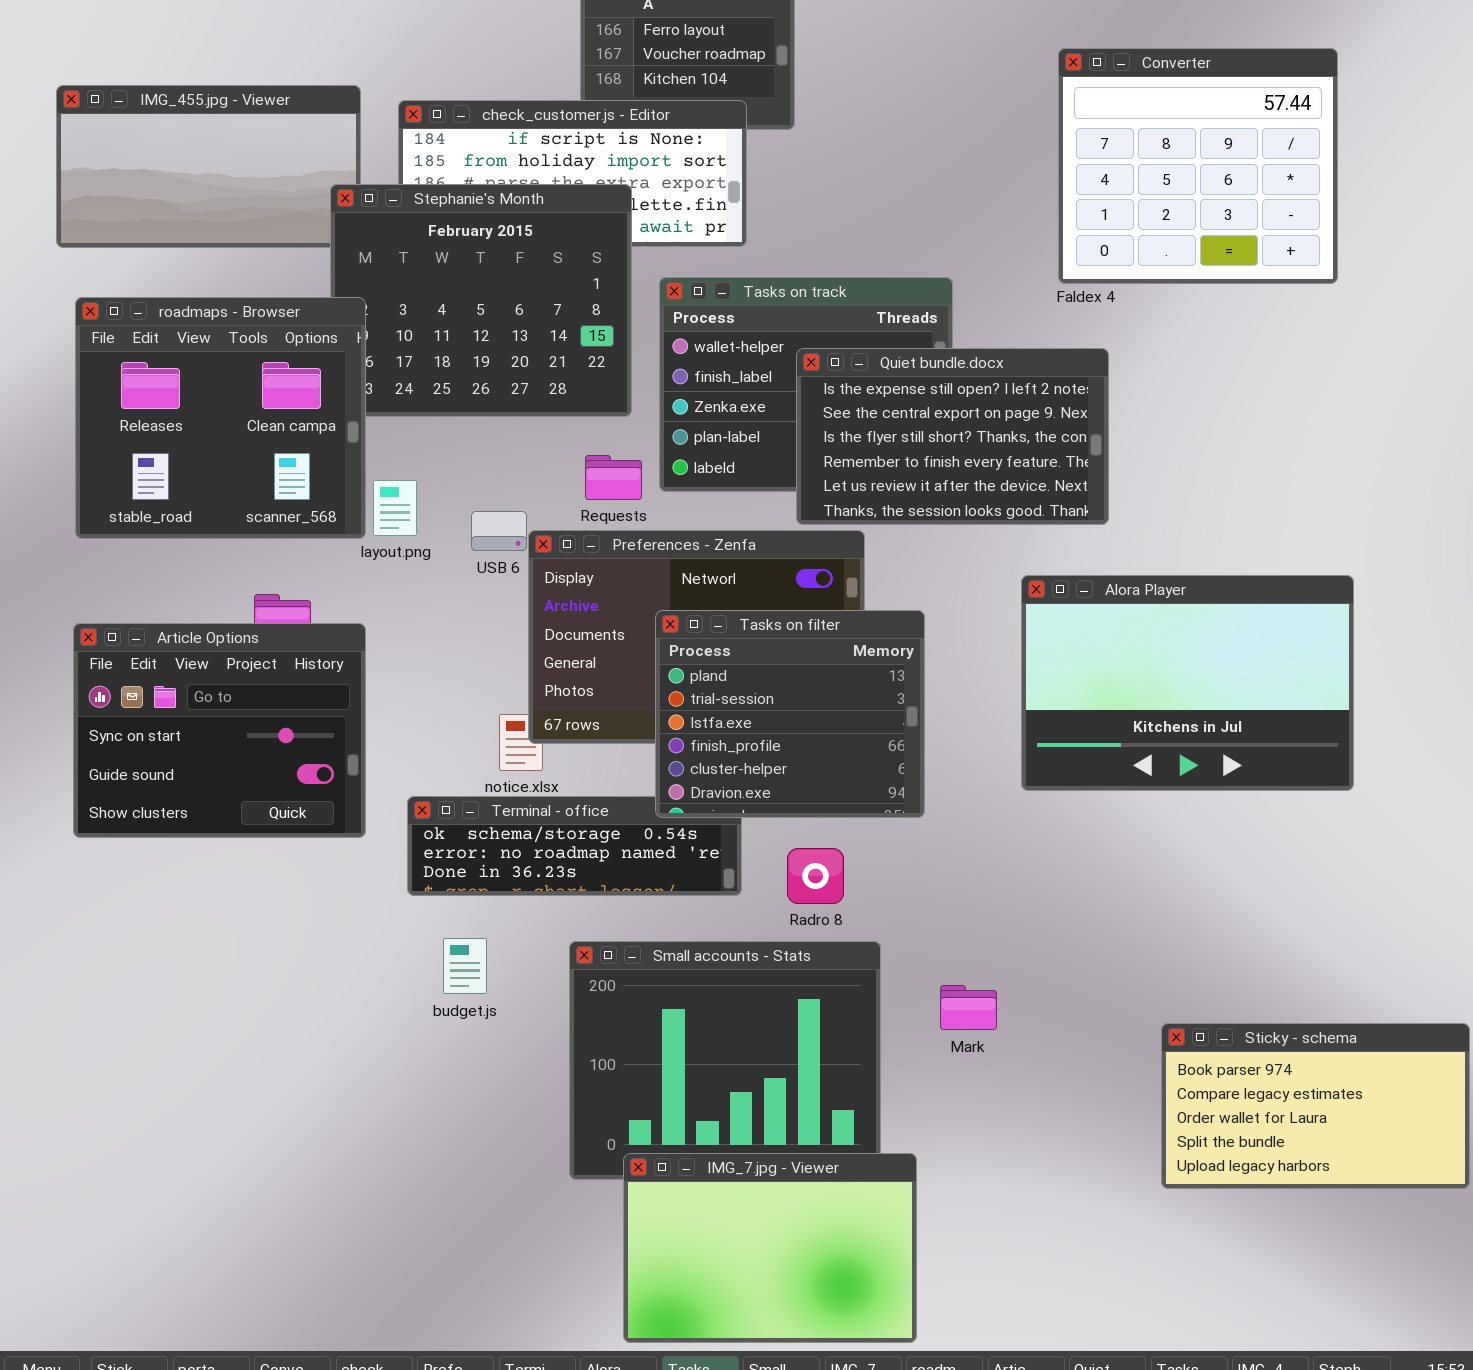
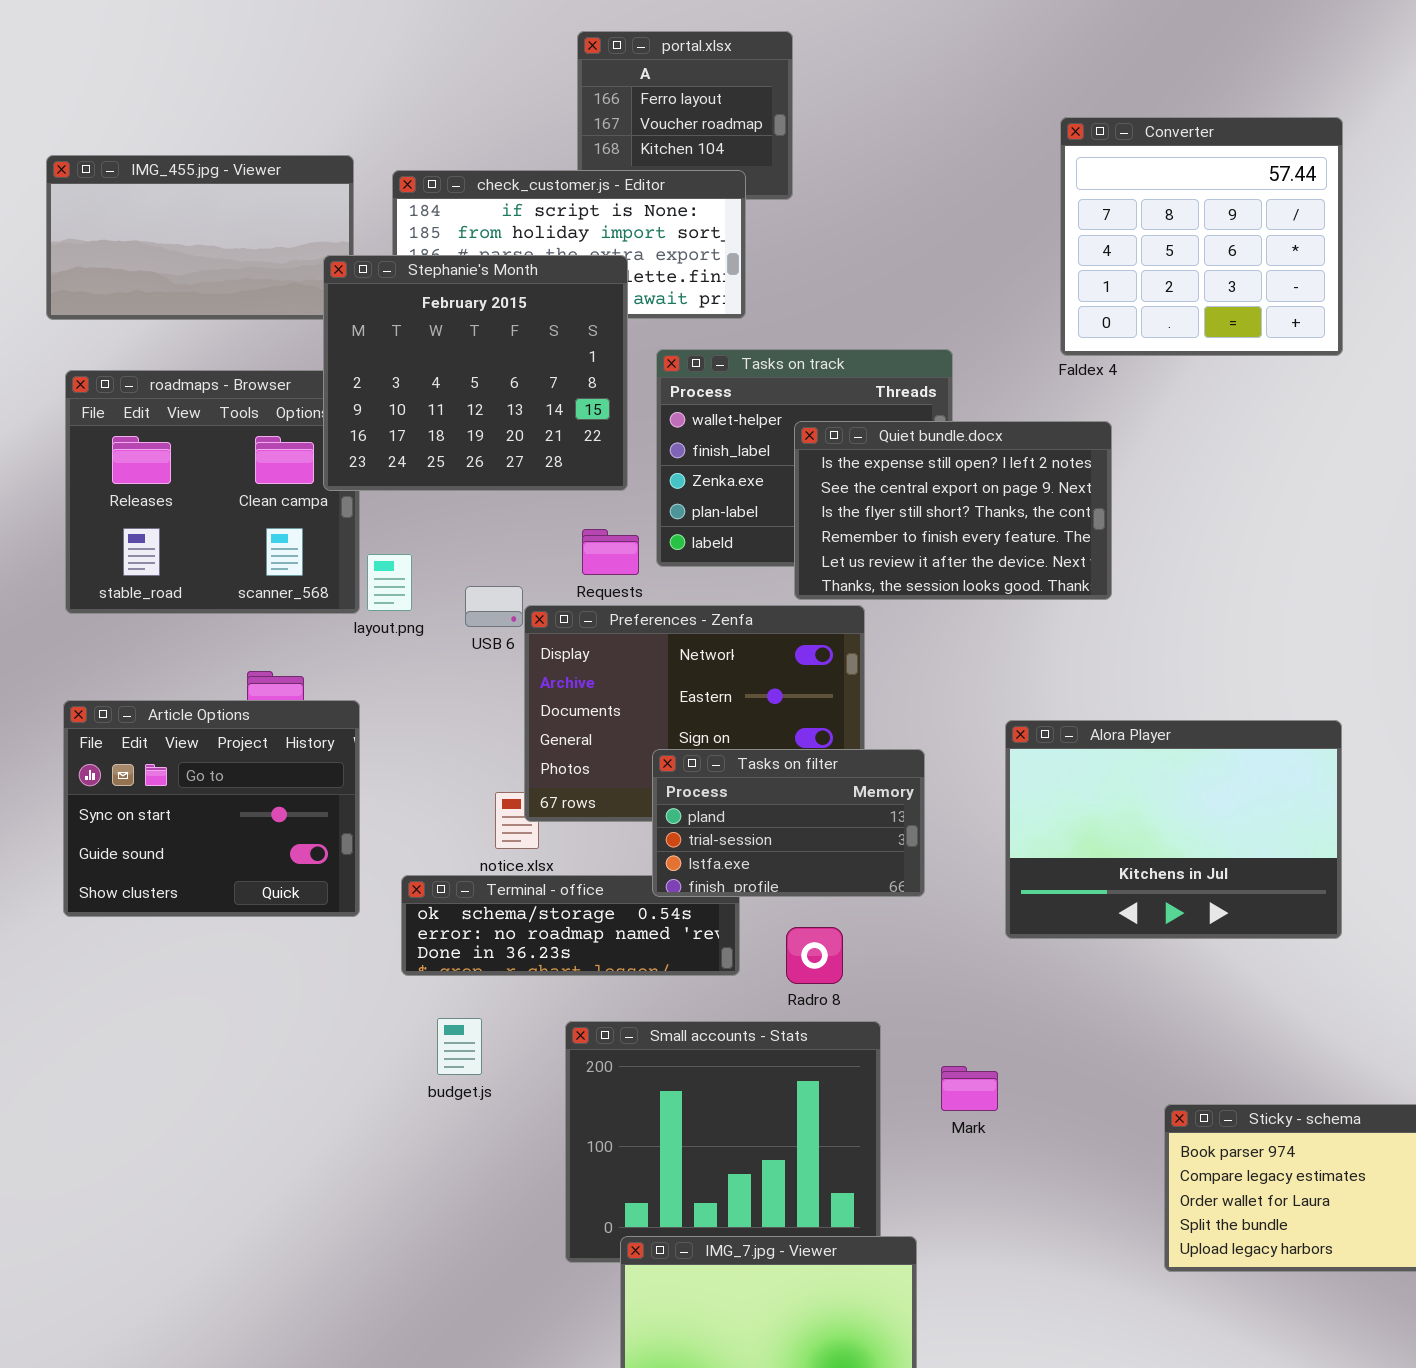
Stephanie's Month: [330,184,632,417] -> [323,255,628,491], raised
Alora Player: [1021,575,1354,791] -> [1005,720,1342,939], moved
Tasks on filter: [655,610,925,818] -> [652,749,925,897], resized

